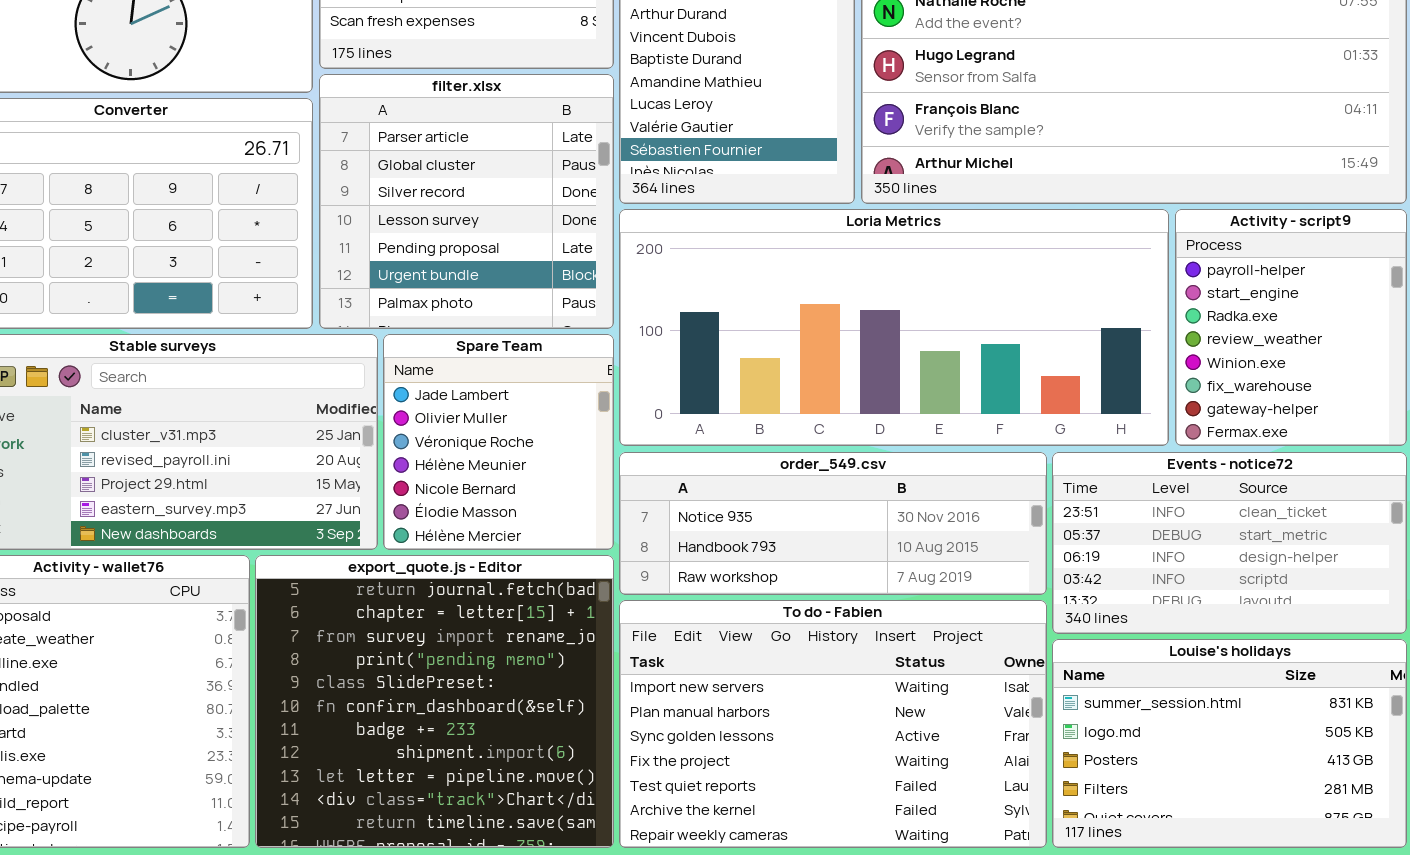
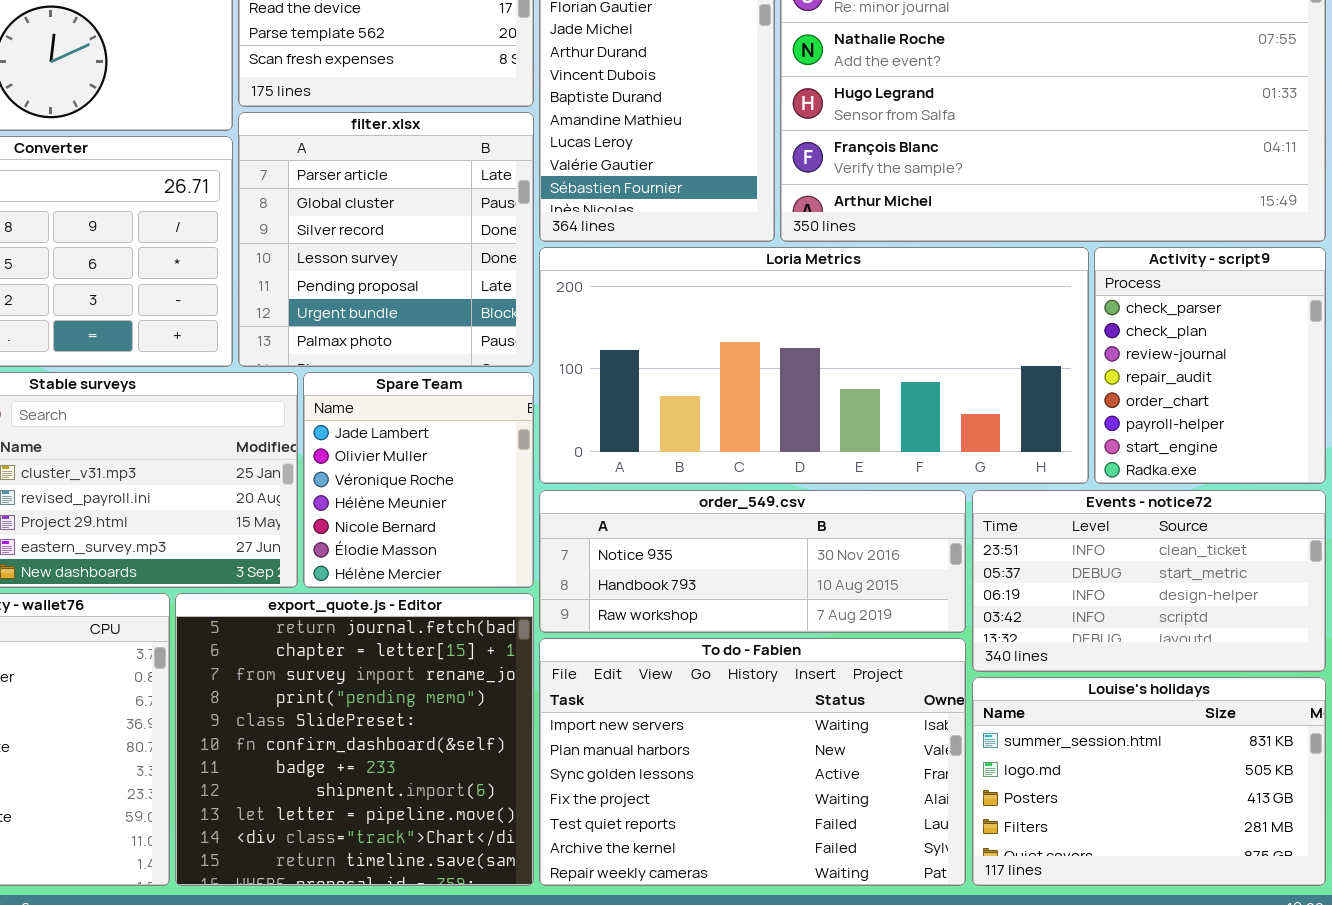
Activity - script9: [1175,209,1407,446] -> [1094,247,1326,484], scrolled up 5 rows

